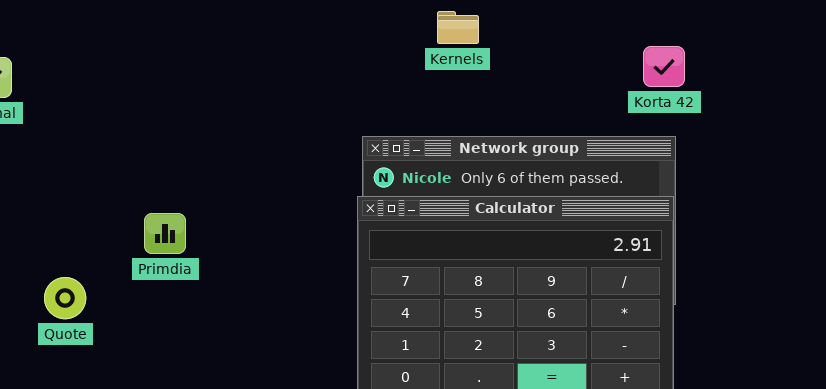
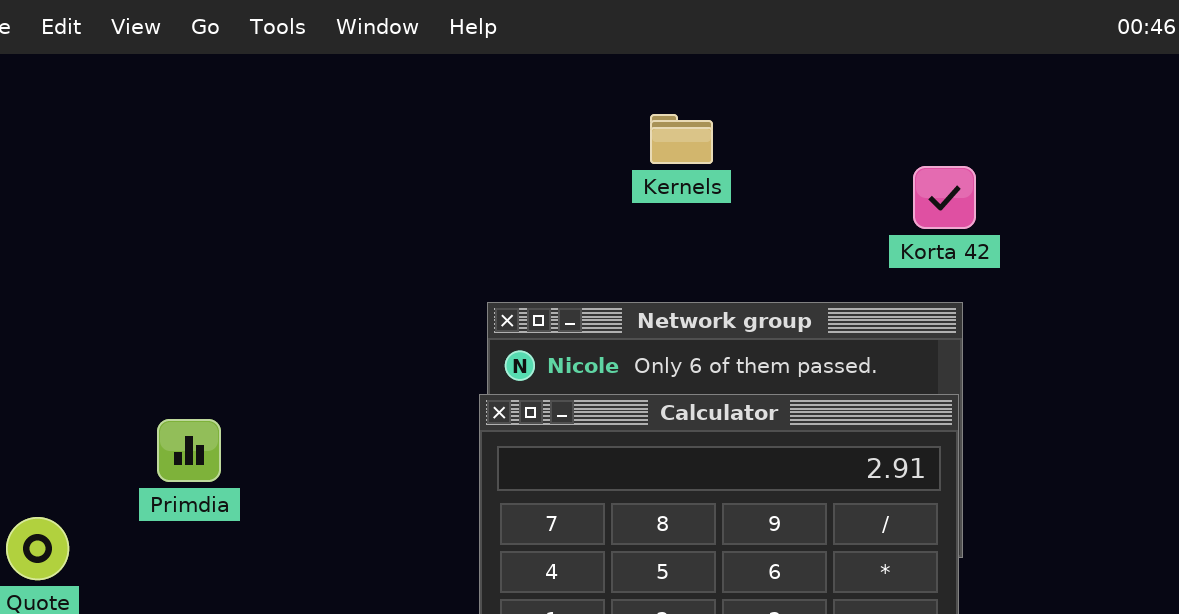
Kernels: [437,11,479,44] -> [650,114,713,164], moved

